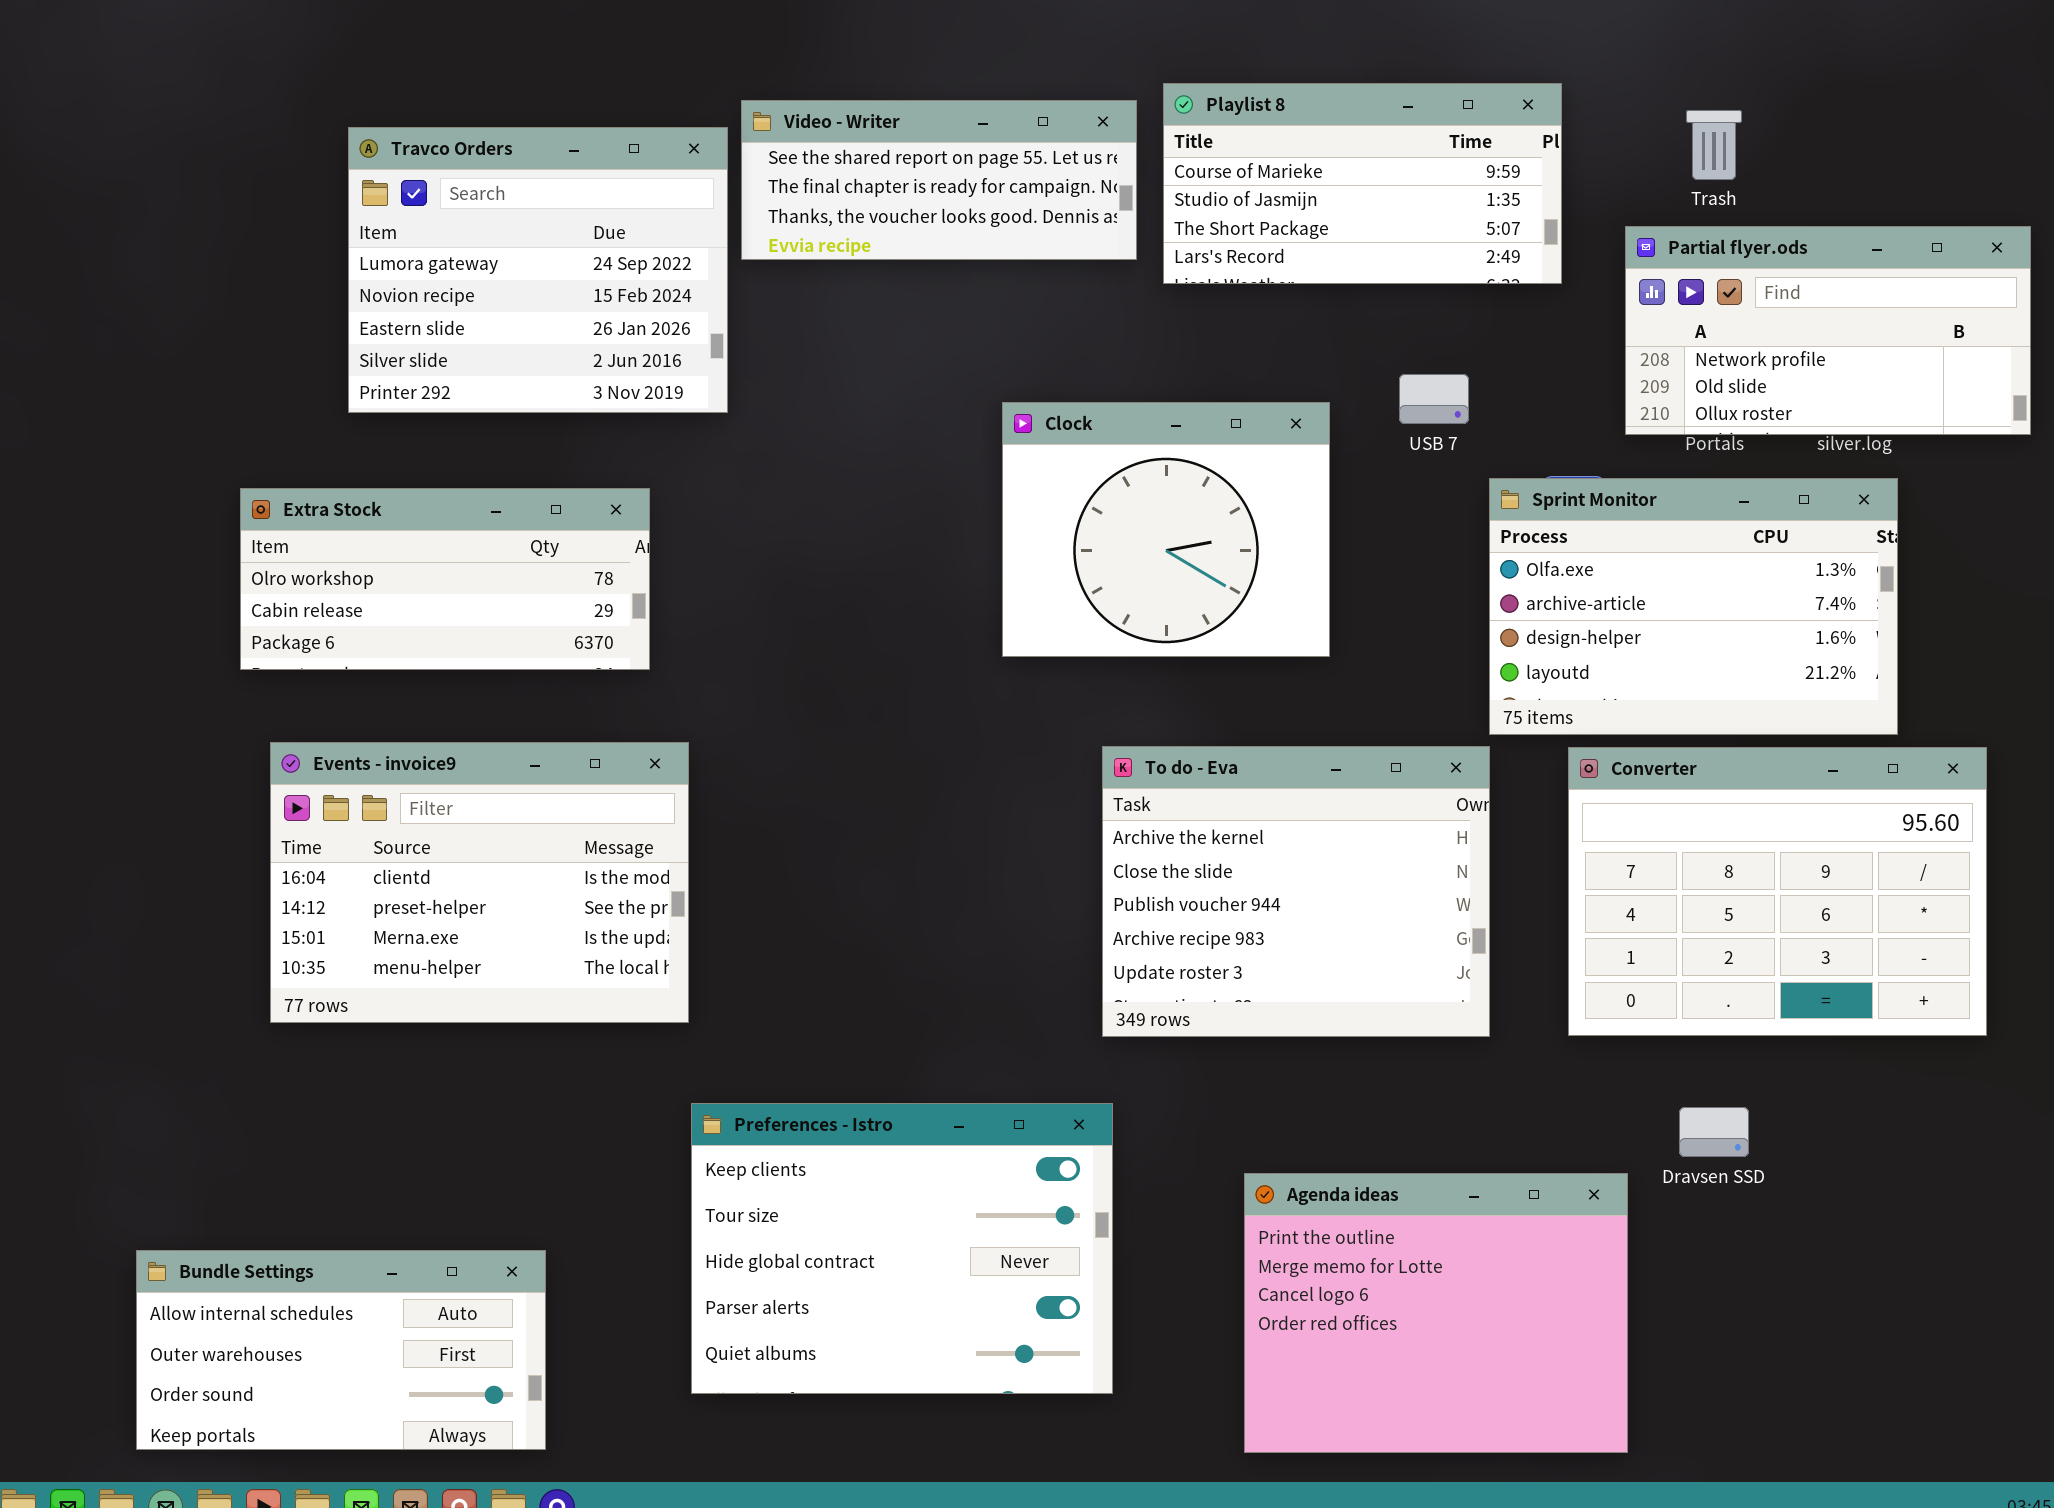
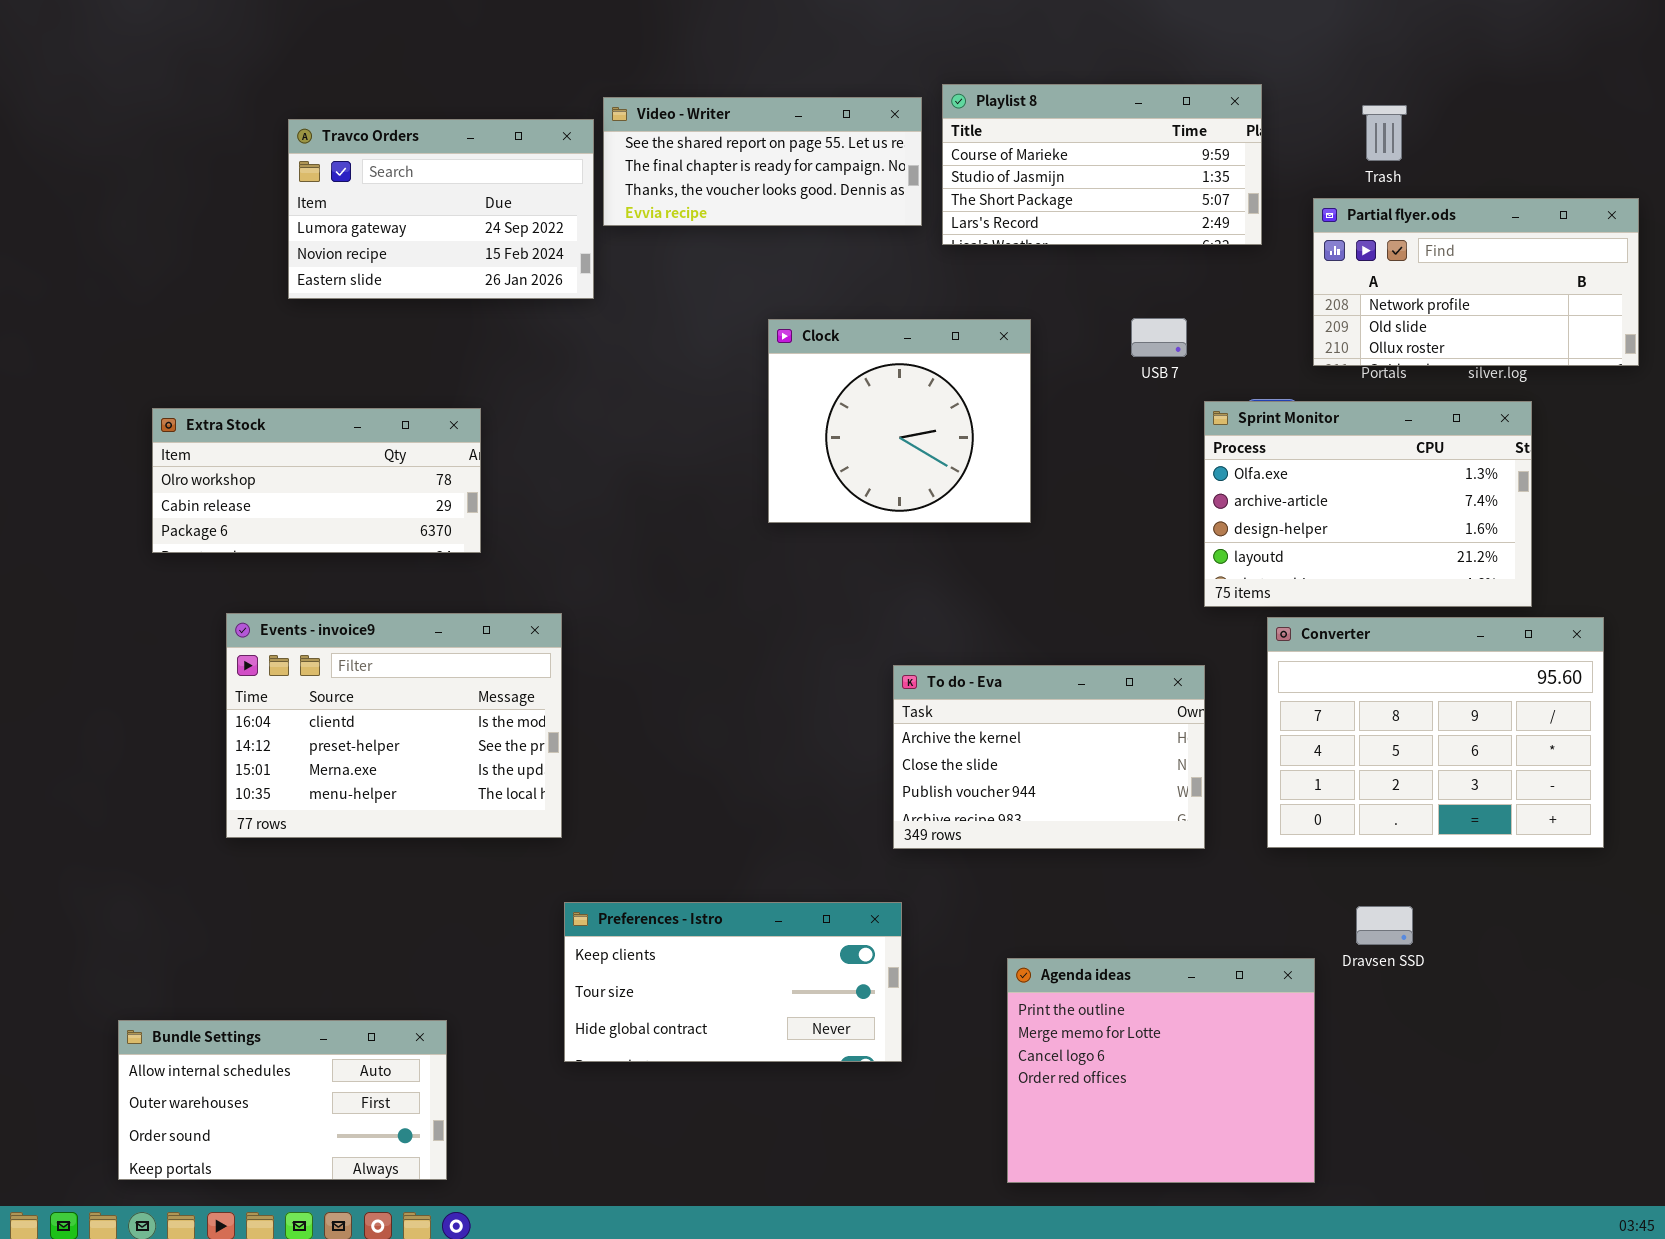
Travco Orders: [348,127,728,413] -> [288,119,594,299], resized
Clock: [1002,402,1330,657] -> [768,319,1031,523], moved
Extra Stock: [240,488,650,670] -> [152,408,481,553], moved
To do - Eva: [1102,746,1490,1037] -> [893,665,1205,849], resized
Preferences - Istro: [691,1103,1113,1394] -> [564,902,902,1062], resized

